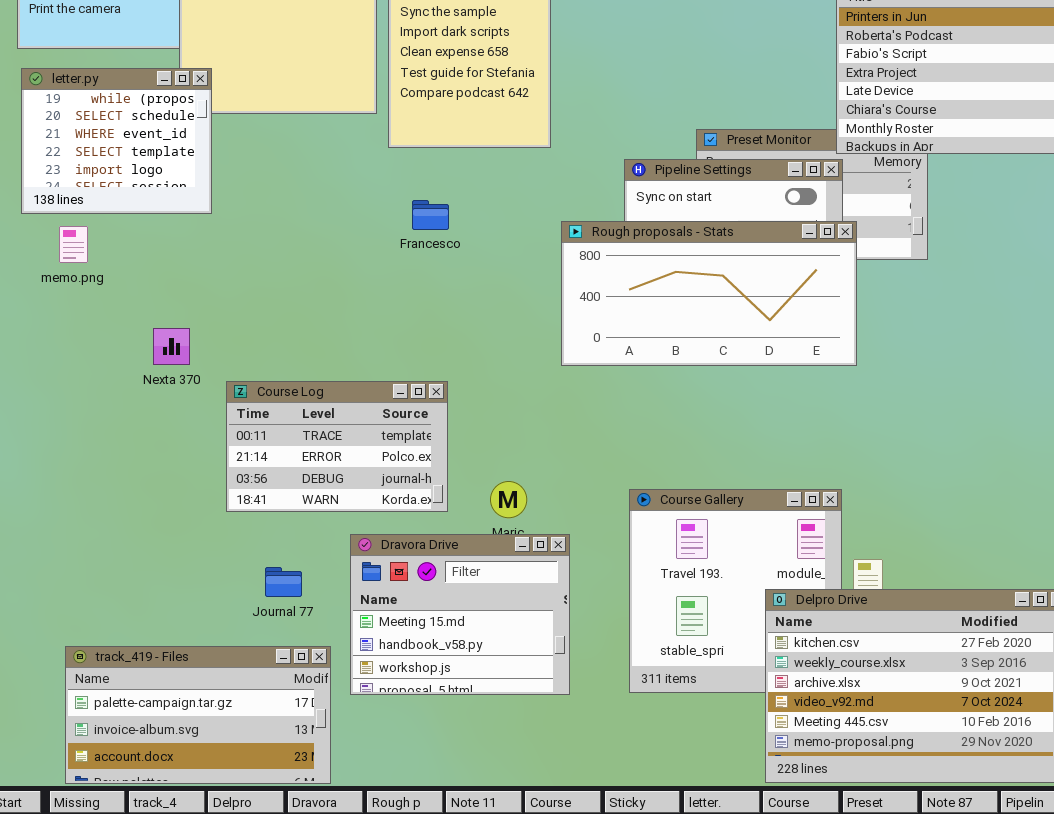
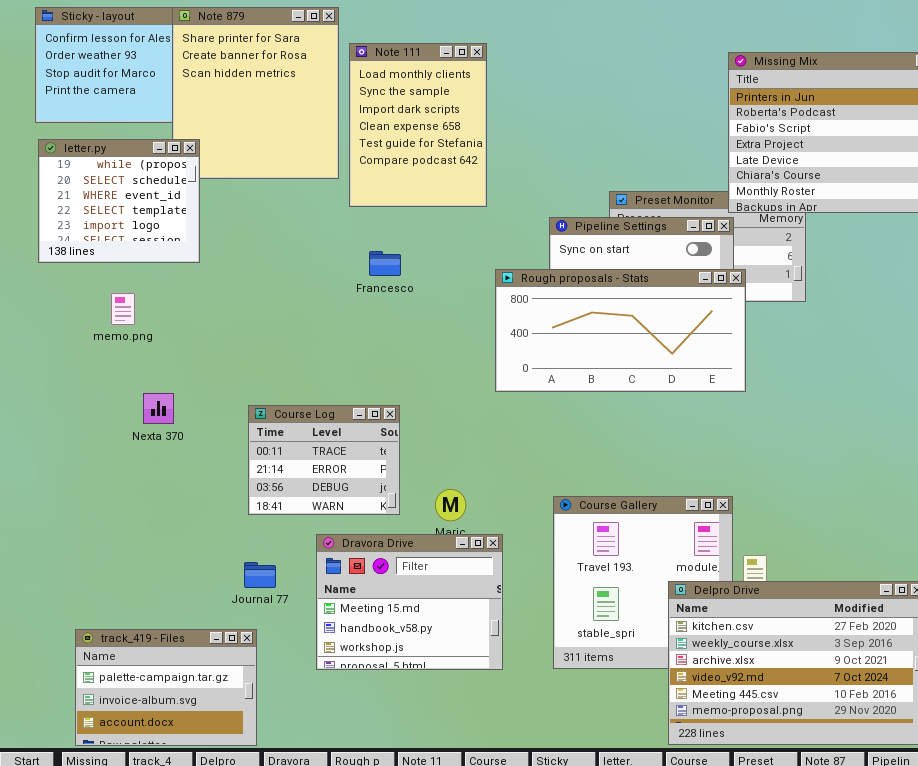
memo.png: [59,226,88,263] -> [111,293,135,325], moved
Nexta 370: [153,328,190,365] -> [143,393,174,424], moved
Course Log: [226,381,448,512] -> [248,405,400,515], resized
track_419 - Files: [65,646,331,784] -> [75,629,257,746], resized

